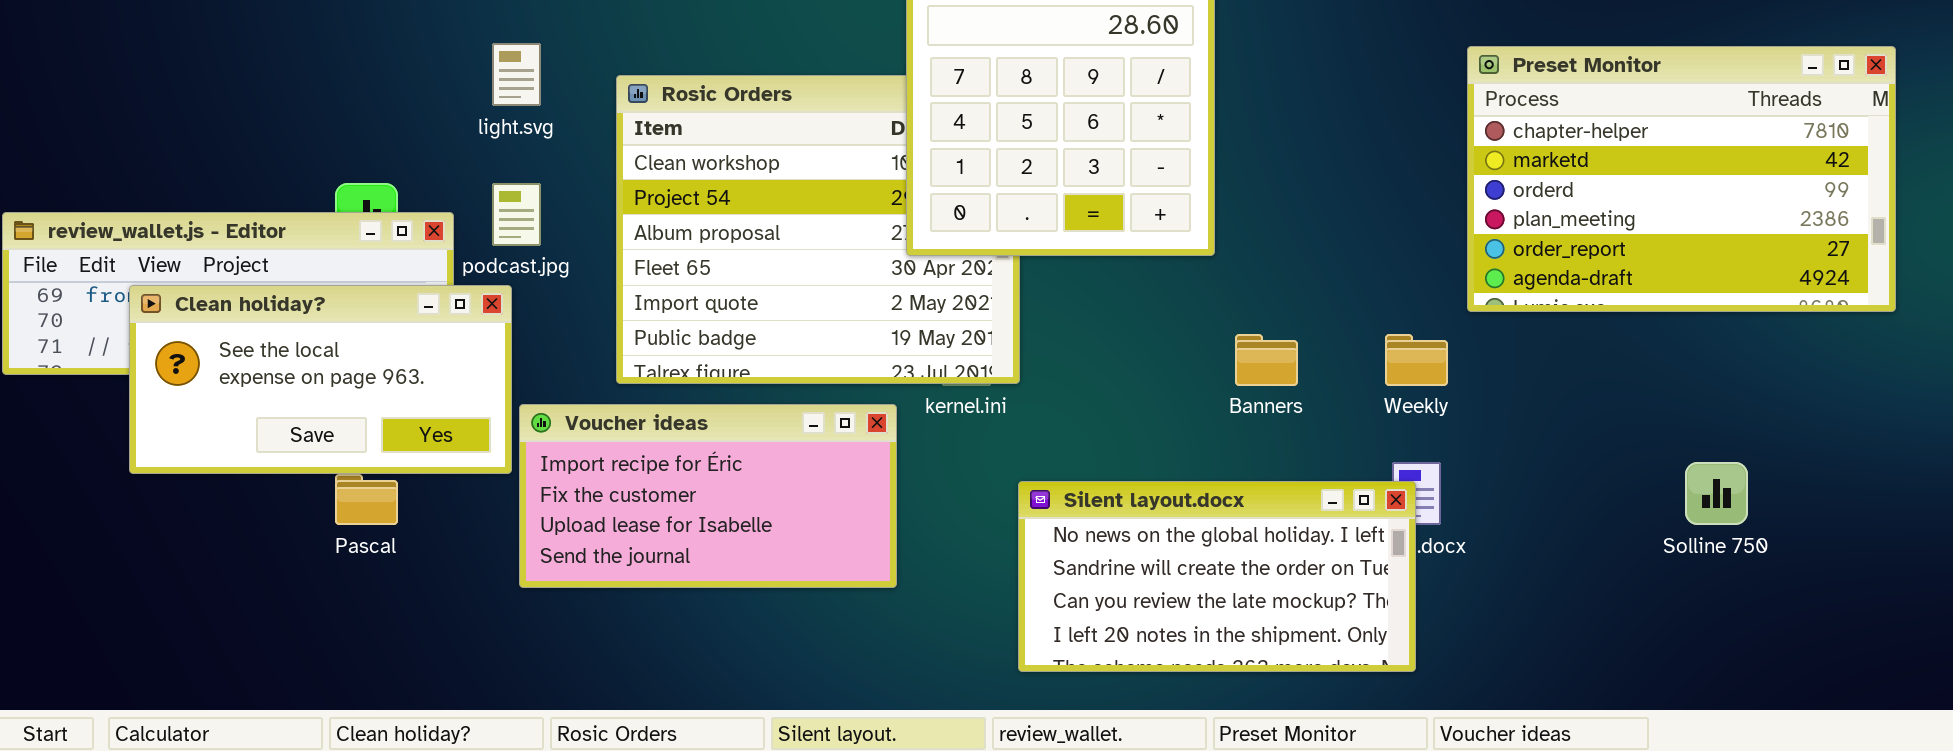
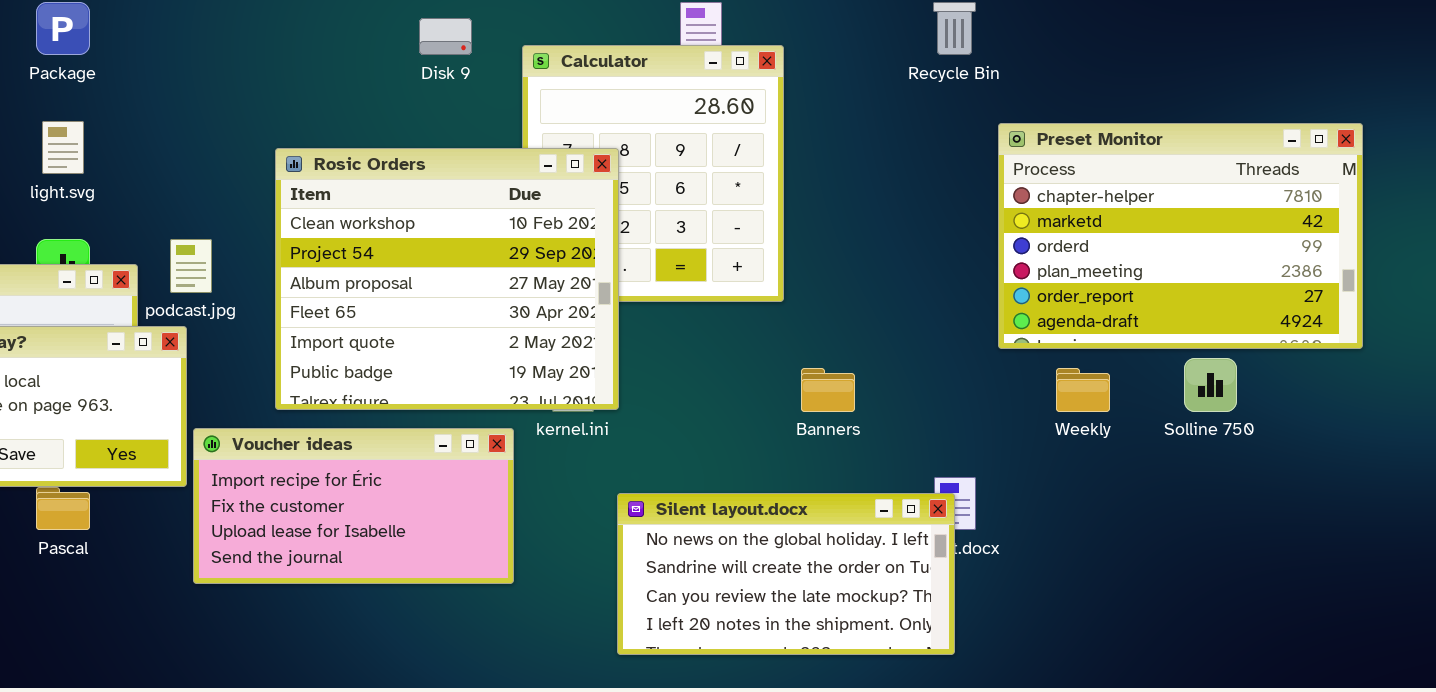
light.svg: [492,43,541,106] -> [42,121,84,174], moved
Rosic Orders: [616,75,1020,384] -> [275,148,619,410], raised
Weekly: [1385,334,1448,386] -> [1056,368,1110,412], moved
Solline 750: [1685,462,1748,525] -> [1184,358,1237,412], moved

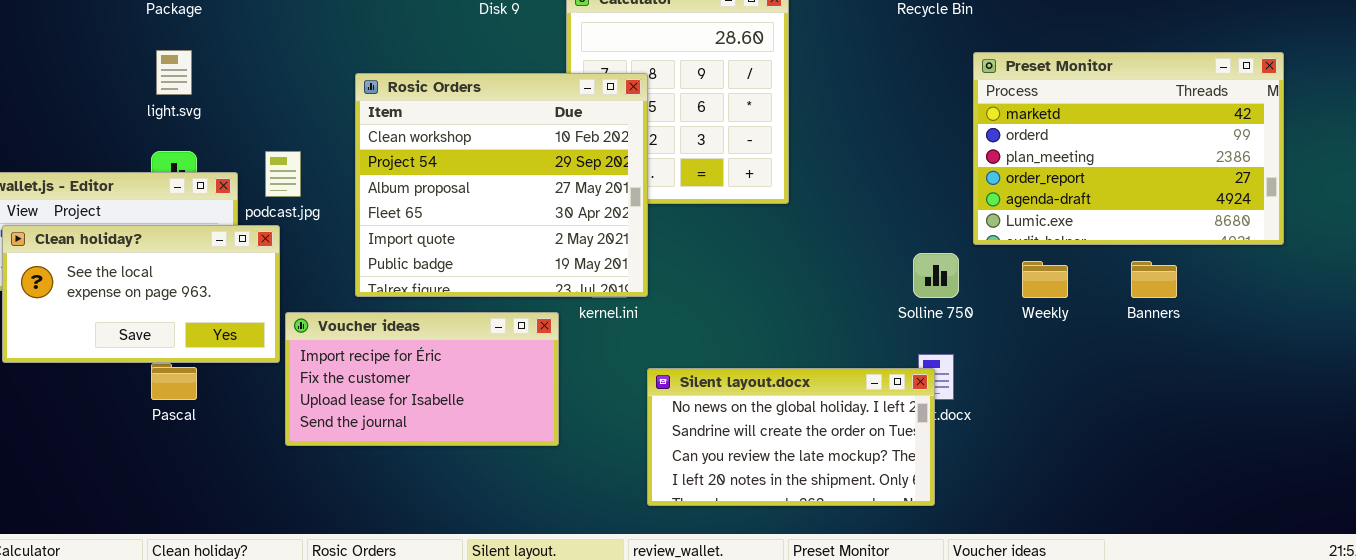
Preset Monitor: [998,123,1363,349] -> [973,52,1284,245], scrolled down 1 row
Solline 750: [1184,358,1237,412] -> [913,253,959,298], moved
Banners: [801,368,855,412] -> [1131,261,1177,298], moved

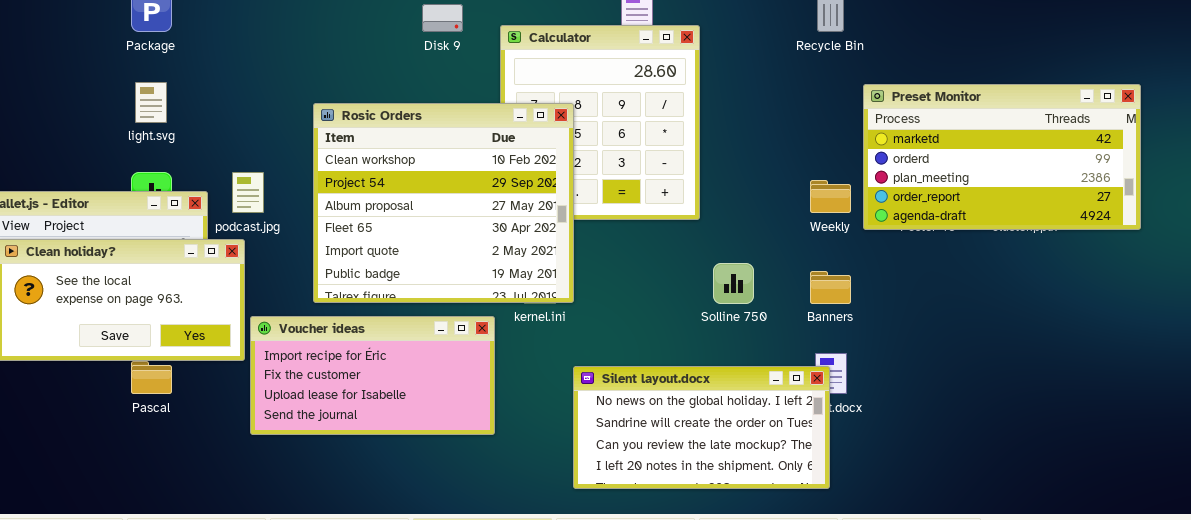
Preset Monitor: [973,52,1284,245] -> [863,84,1141,230], resized
Solline 750: [913,253,959,298] -> [713,263,754,304], moved
Weekly: [1022,261,1068,298] -> [810,180,851,213], moved
Banners: [1131,261,1177,298] -> [810,271,851,304], moved

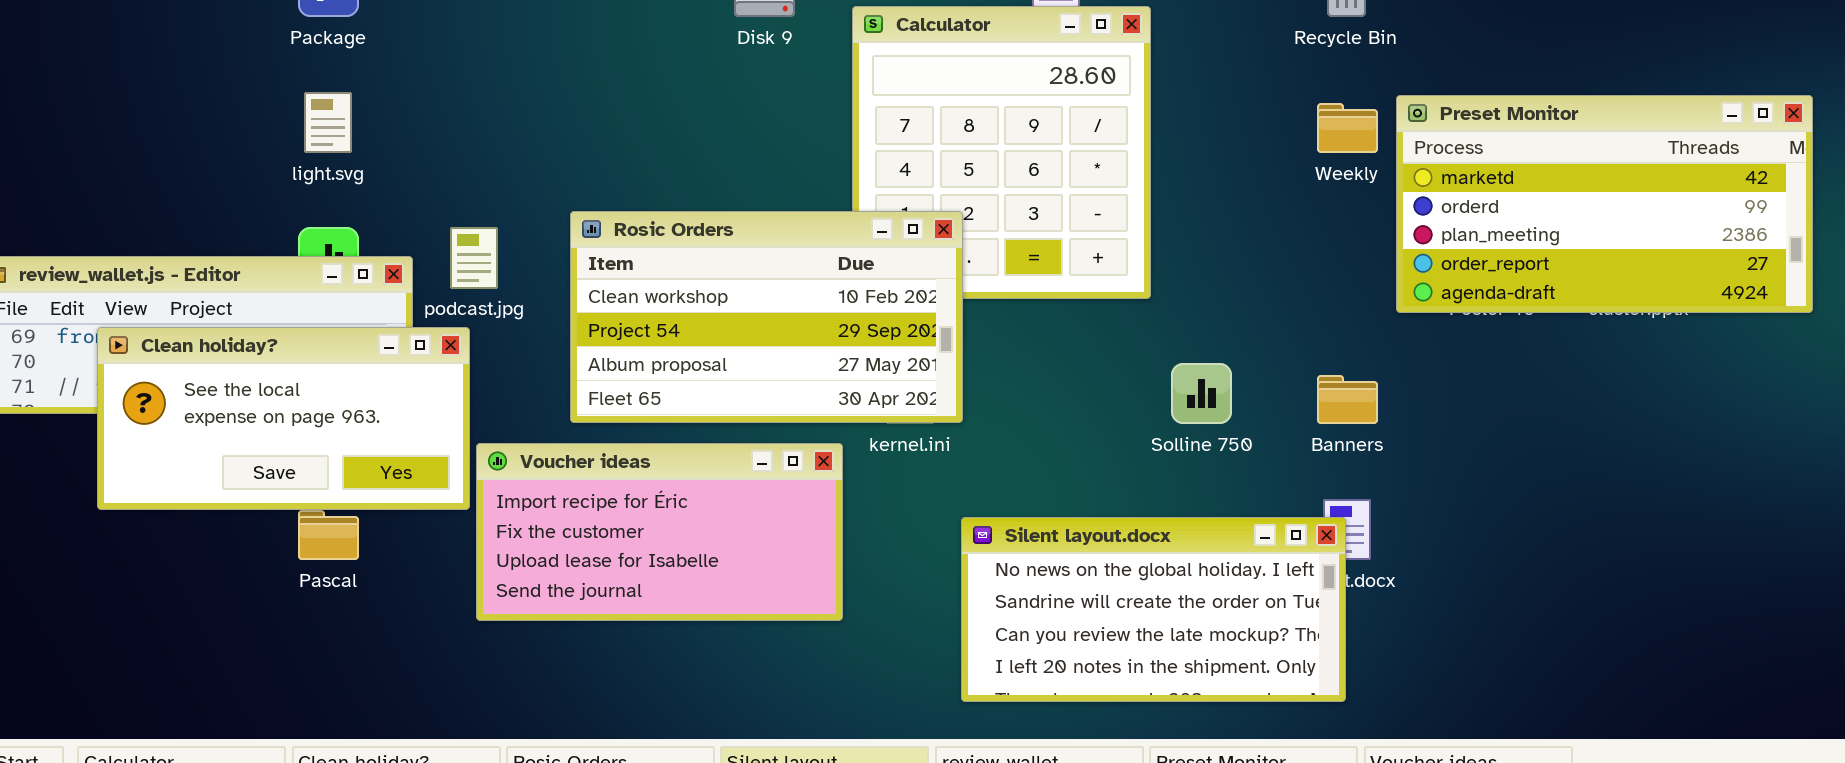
Rosic Orders: [313,103,574,303] -> [570,211,963,423], resized
Weekly: [810,180,851,213] -> [1317,103,1378,153], moved

